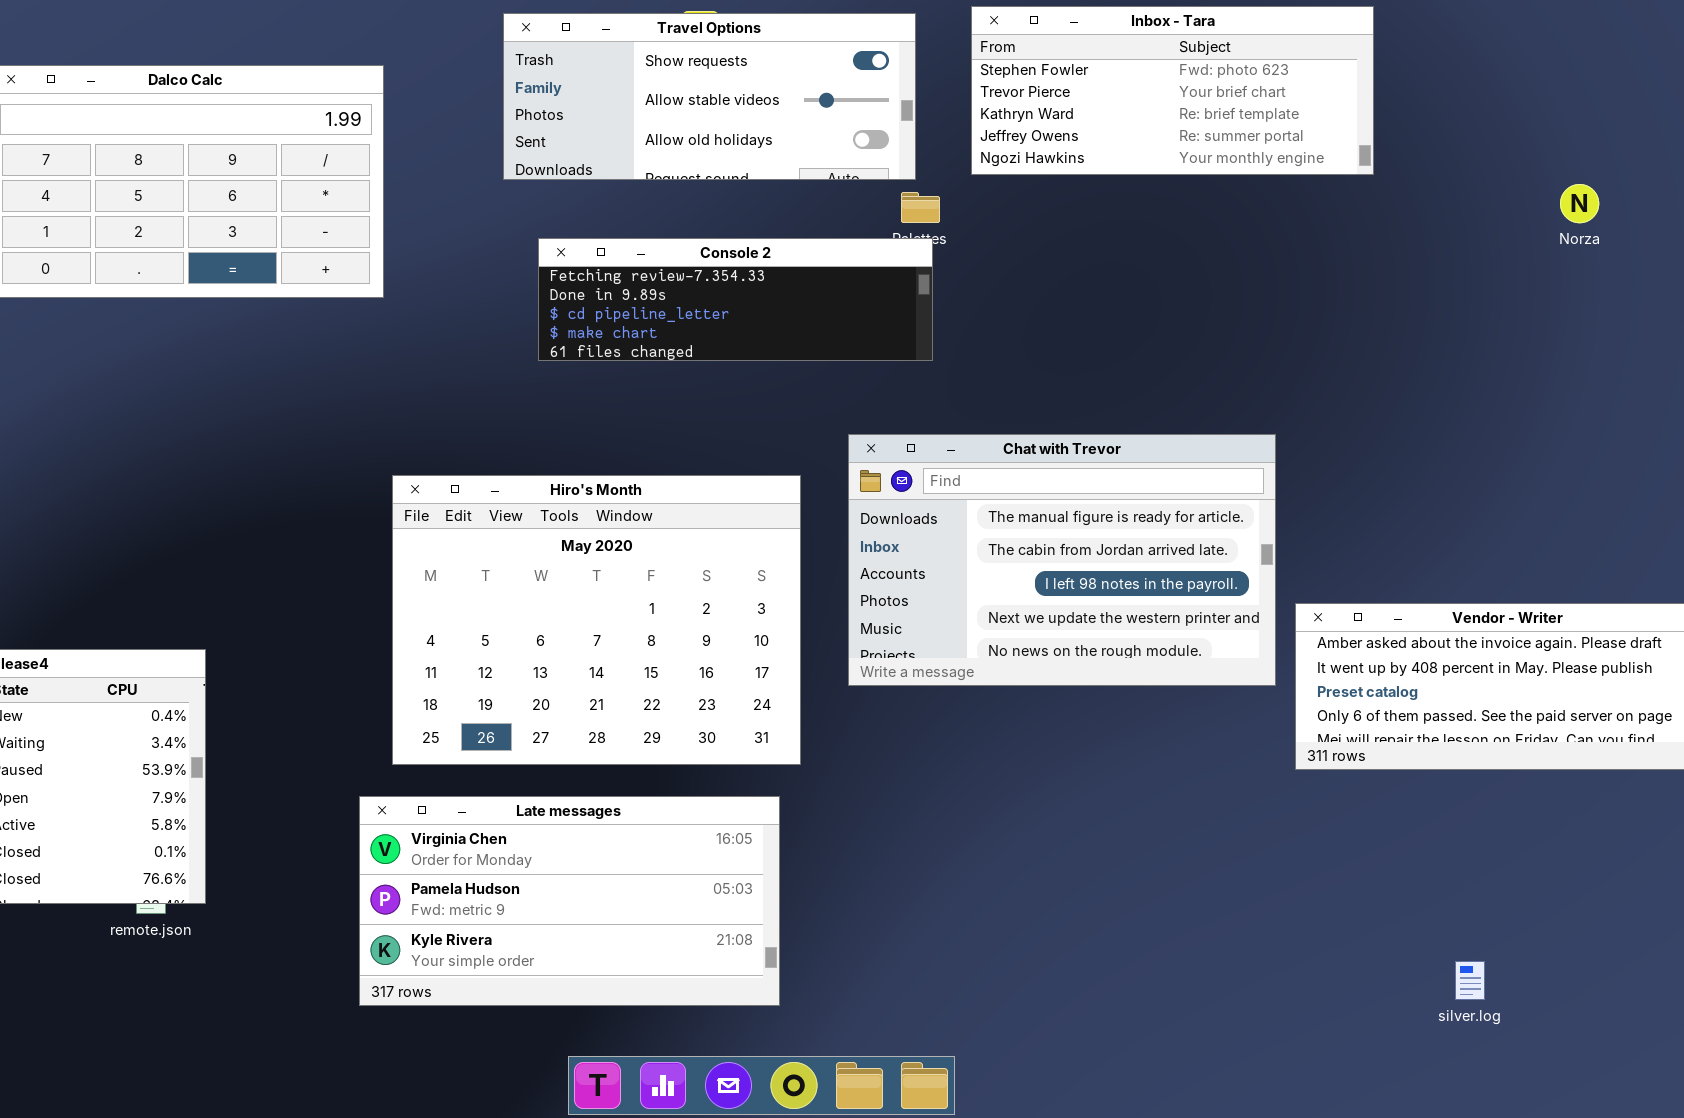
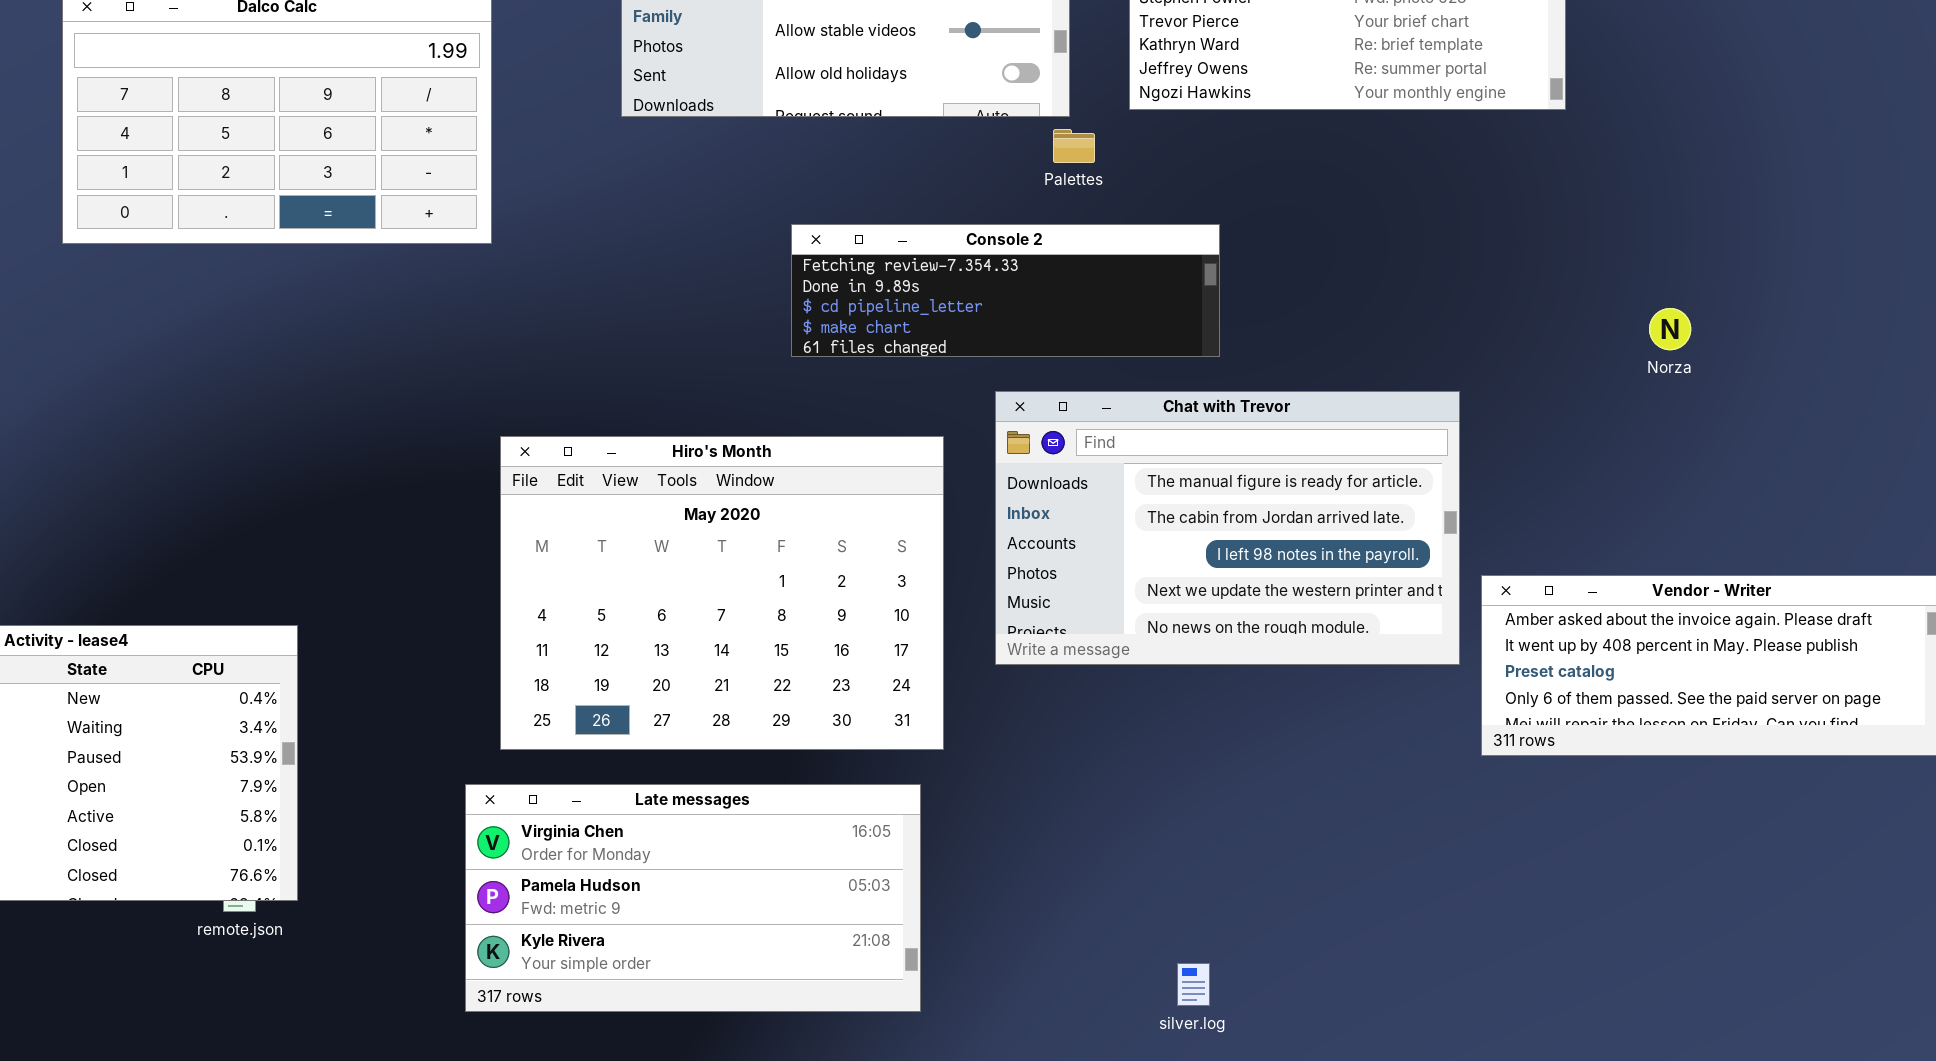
Norza: [1560,184,1599,223] -> [1649,308,1691,350], moved
Console 2: [538,238,933,361] -> [791,224,1220,357], moved
silver.log: [1455,961,1485,1000] -> [1177,963,1210,1006], moved

